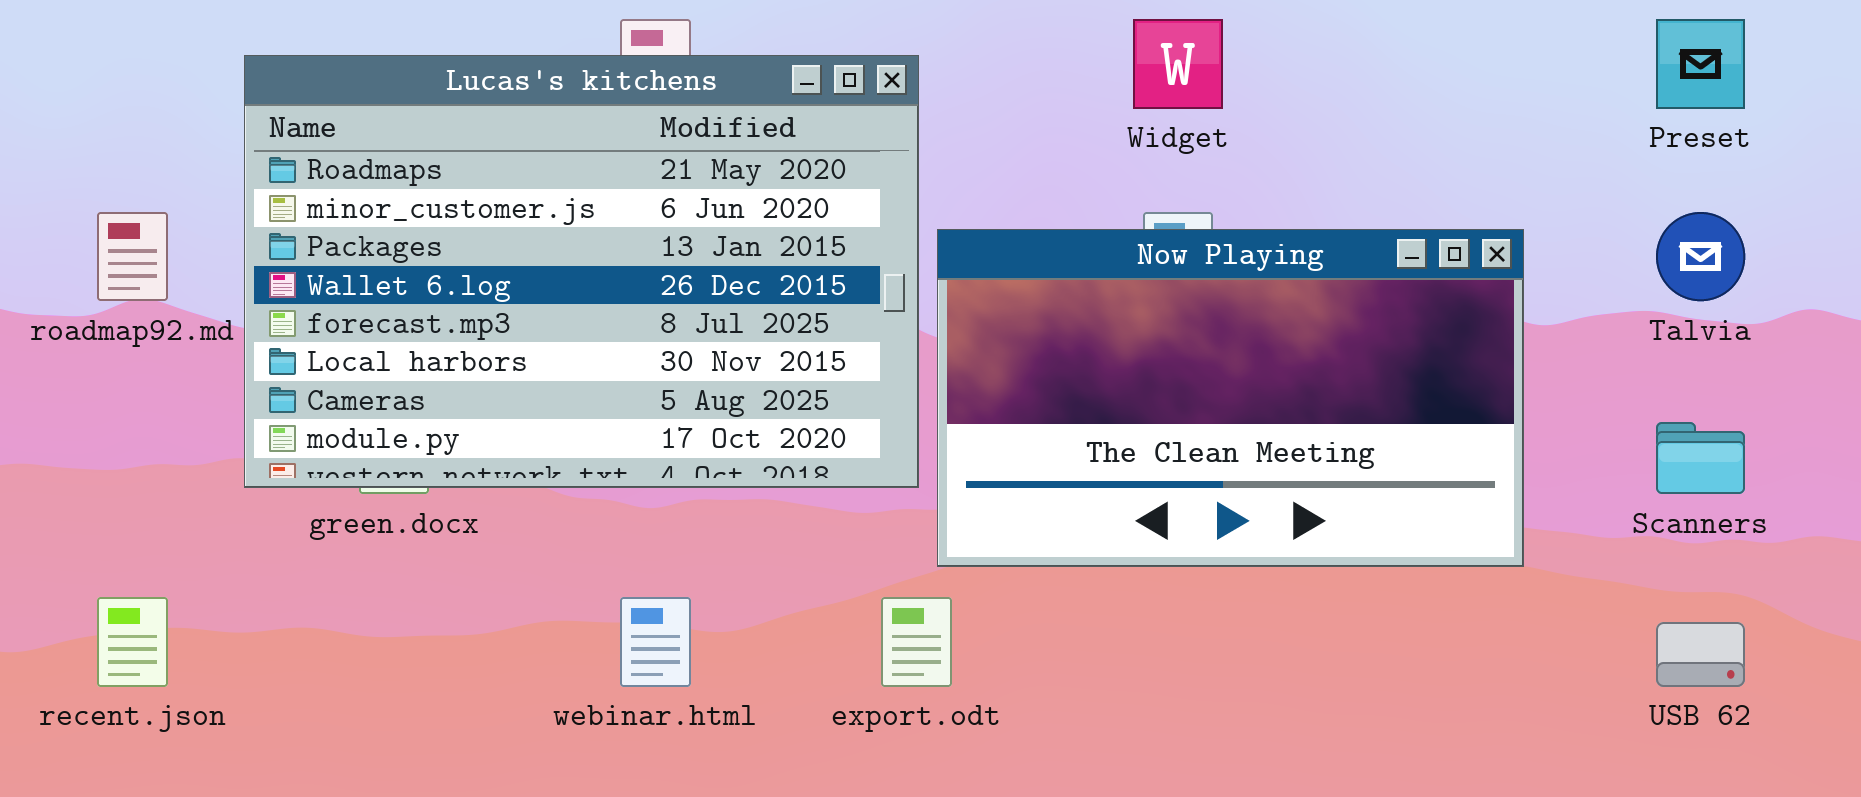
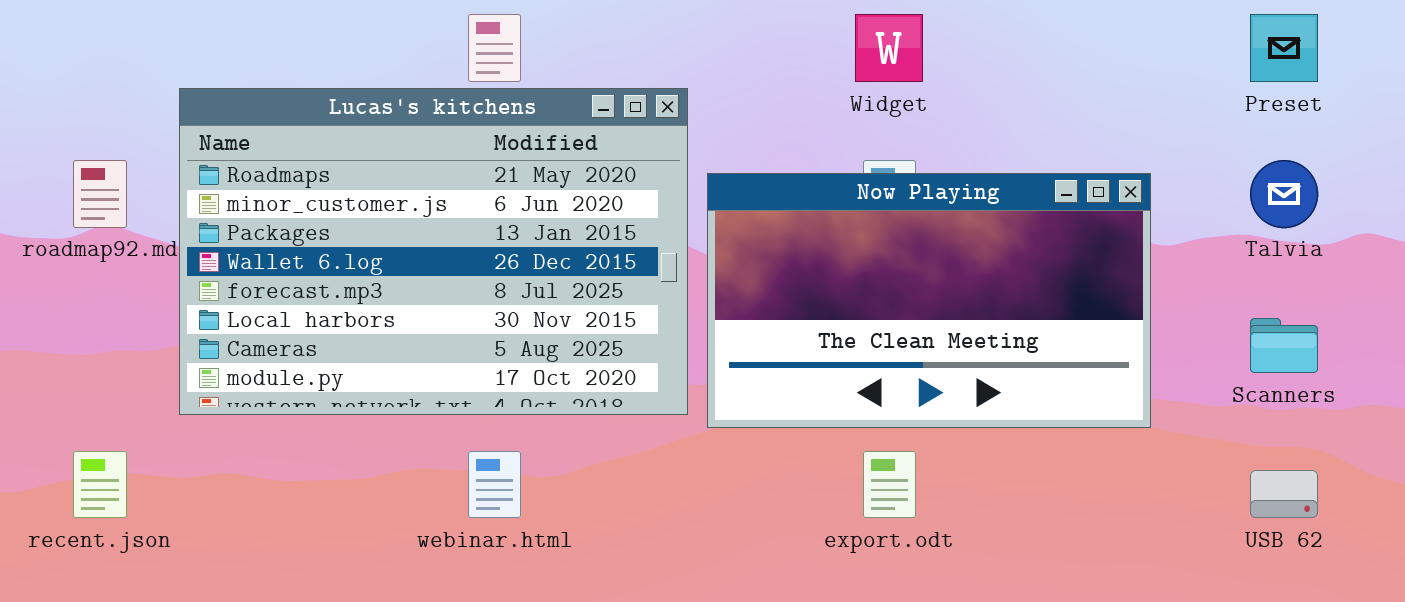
Lucas's kitchens: [244,55,919,488] -> [179,88,688,415], moved
export.odt: [881,597,952,687] -> [863,451,916,518], moved

